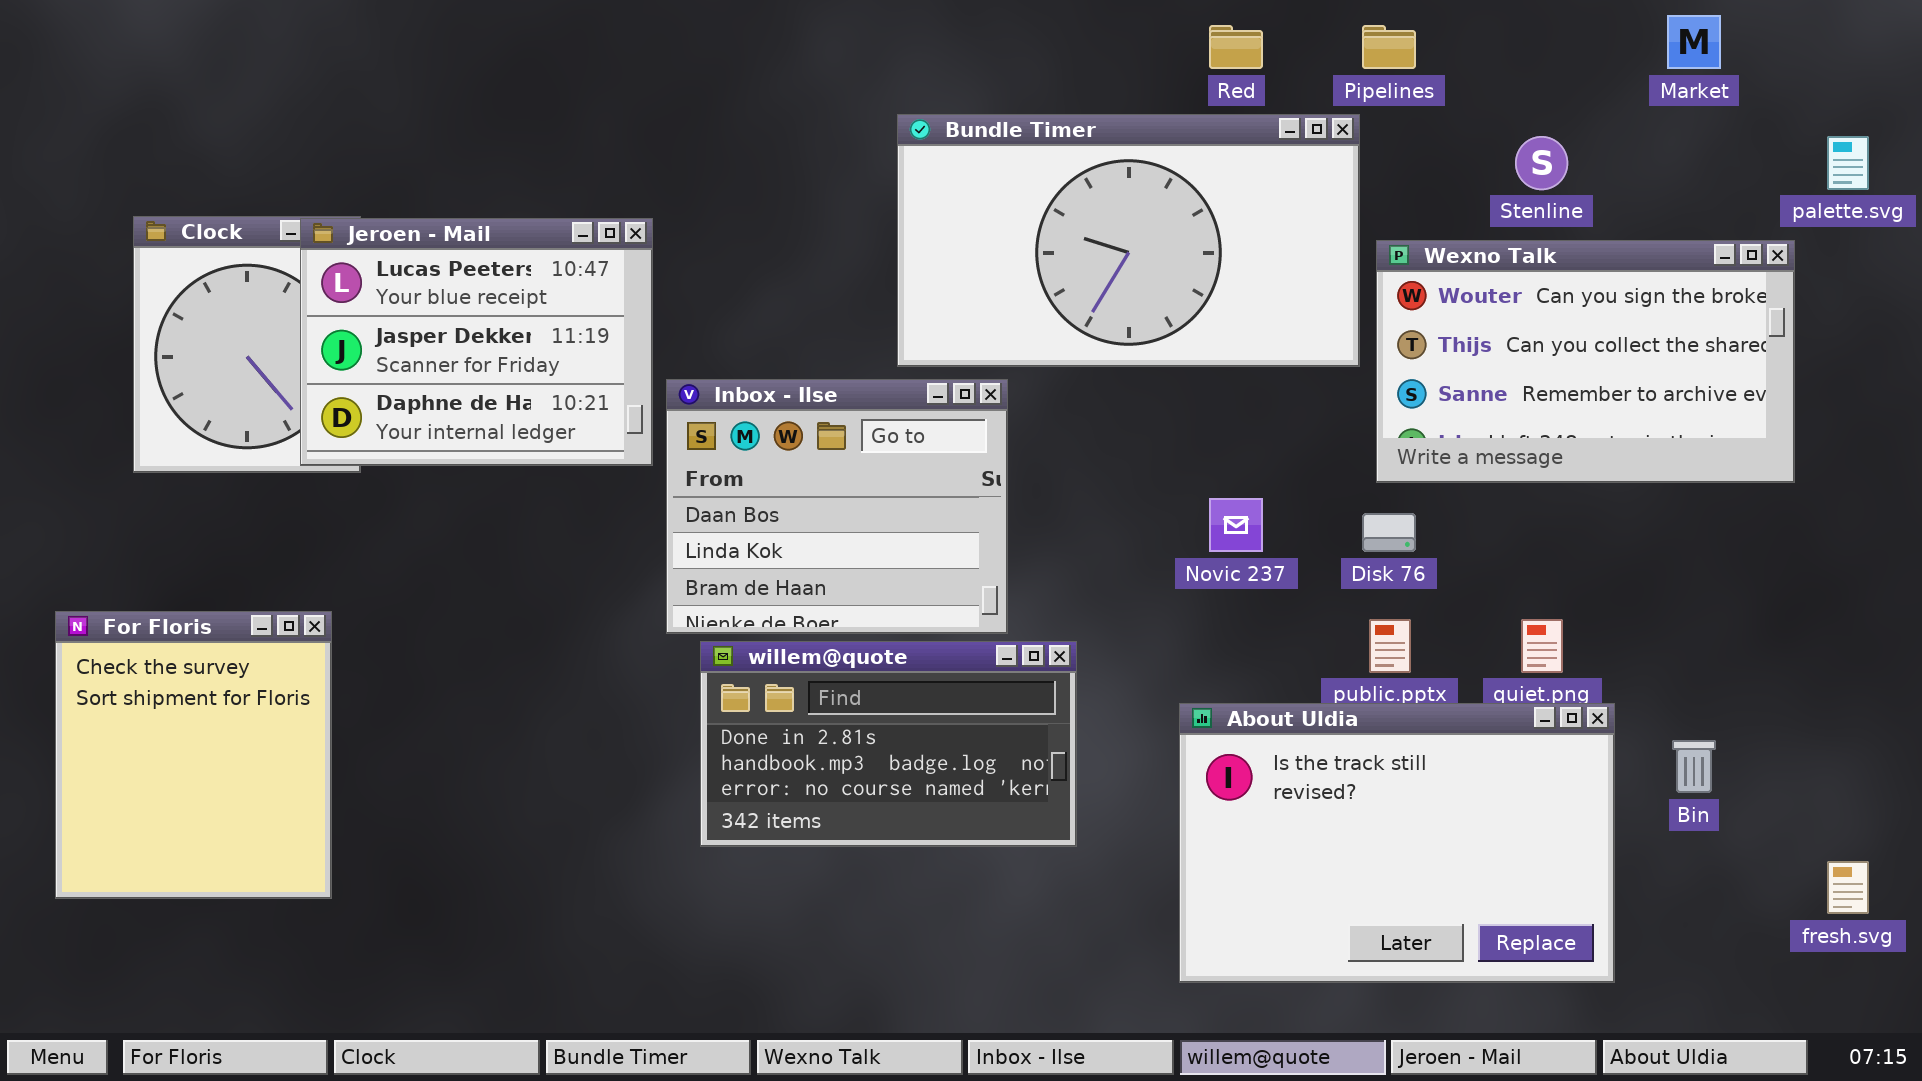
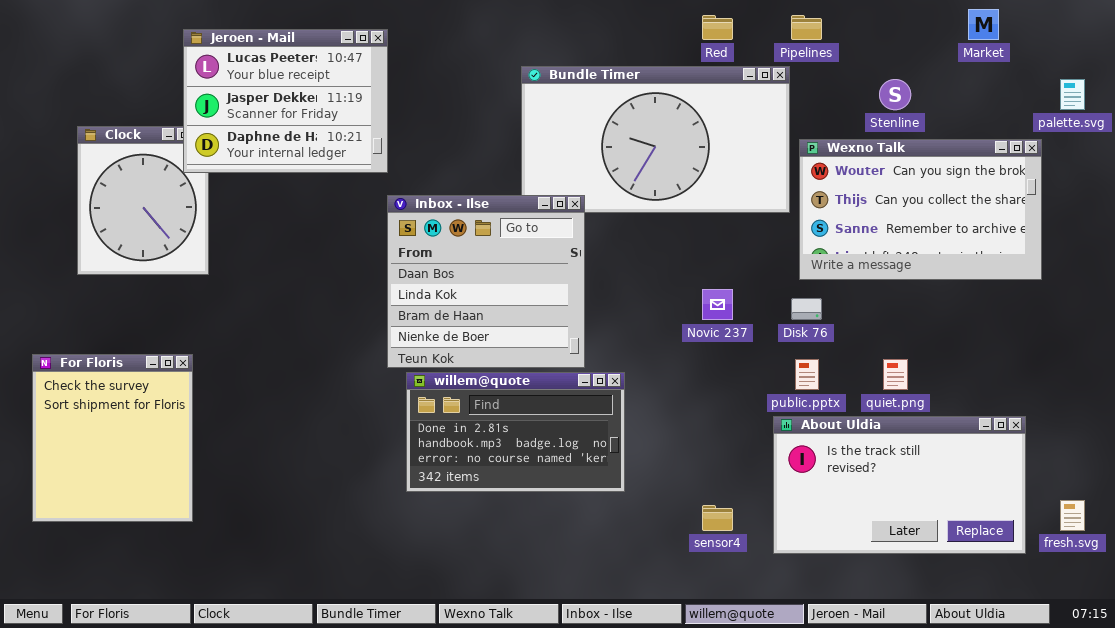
Jeroen - Mail: [300,218,653,466] -> [183,29,388,173], moved
Inbox - Ilse: [666,379,1008,634] -> [387,195,585,368], resized
About Uldia: [1179,703,1615,983] -> [773,416,1026,554], moved, resized

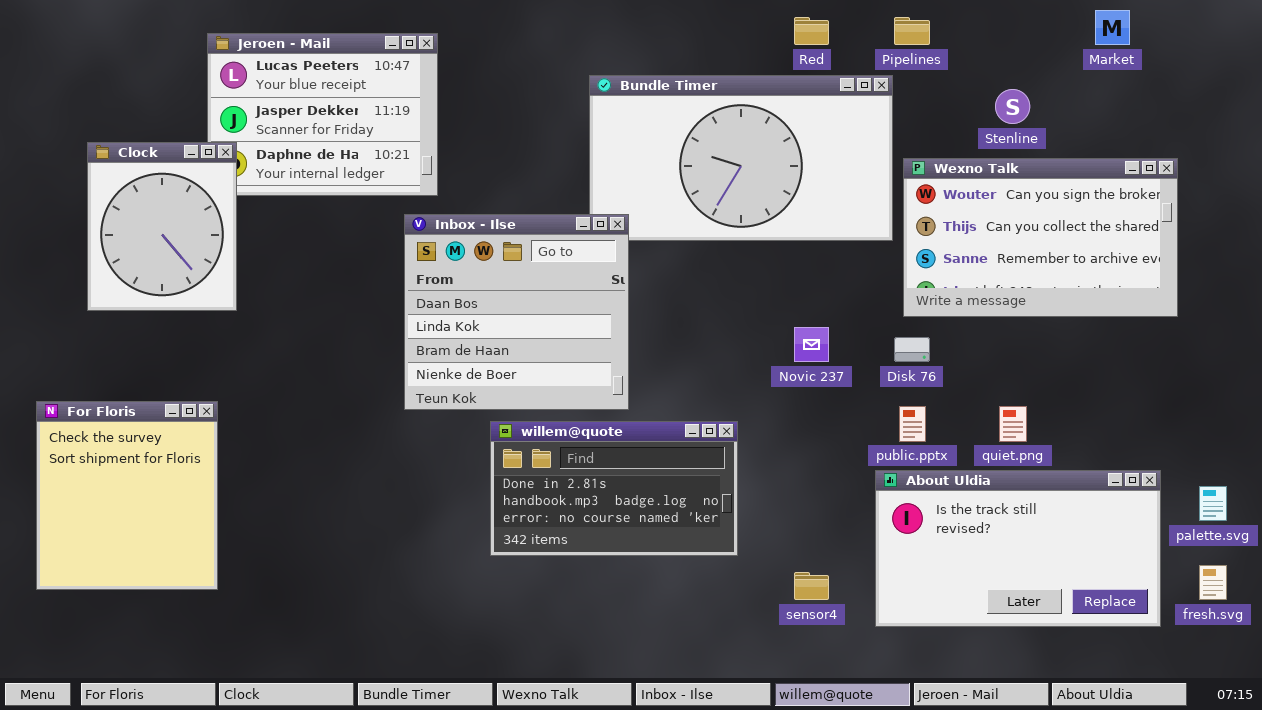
palette.svg: [1060,79,1085,110] -> [1199,486,1227,521], moved
Clock: [77,126,209,275] -> [87,142,237,311], raised
Inbox - Ilse: [387,195,585,368] -> [404,214,629,410], moved
willem@quote: [406,372,625,492] -> [490,421,738,556], moved

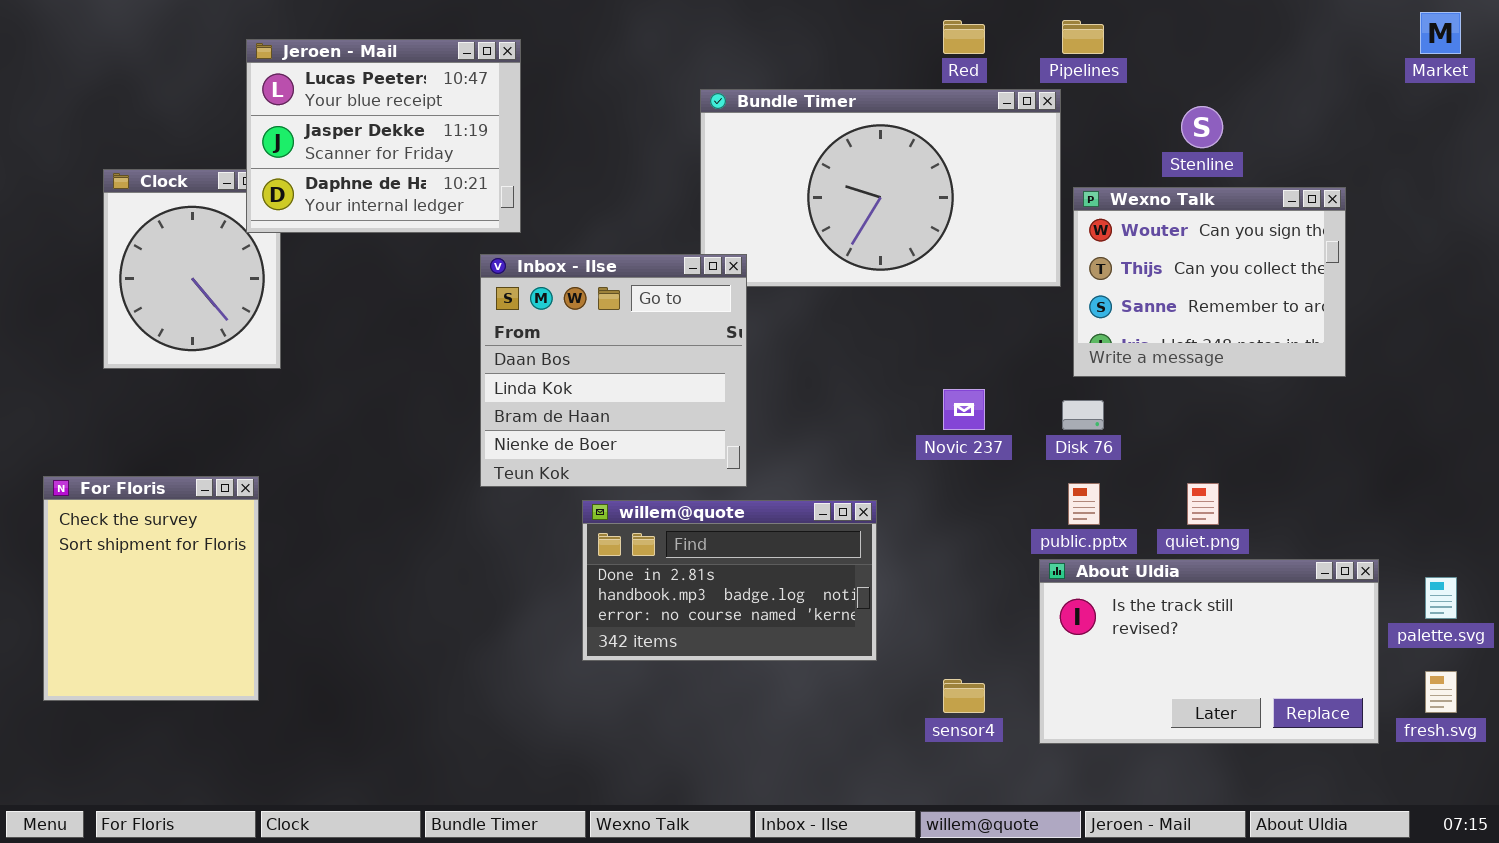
Market: [1095,10,1130,45] -> [1420,12,1461,54], moved
Jeroen - Mail: [207,33,438,196] -> [246,39,521,233], raised
Wexno Talk: [903,158,1178,317] -> [1073,187,1346,377], resized

